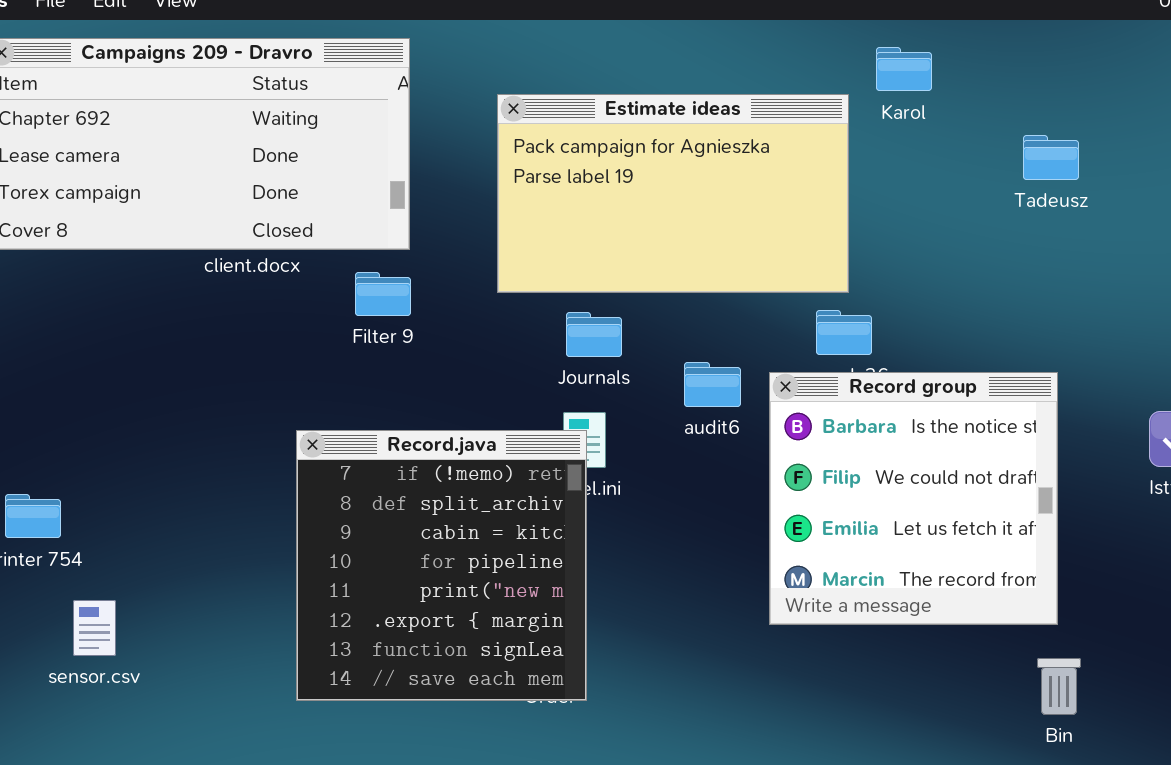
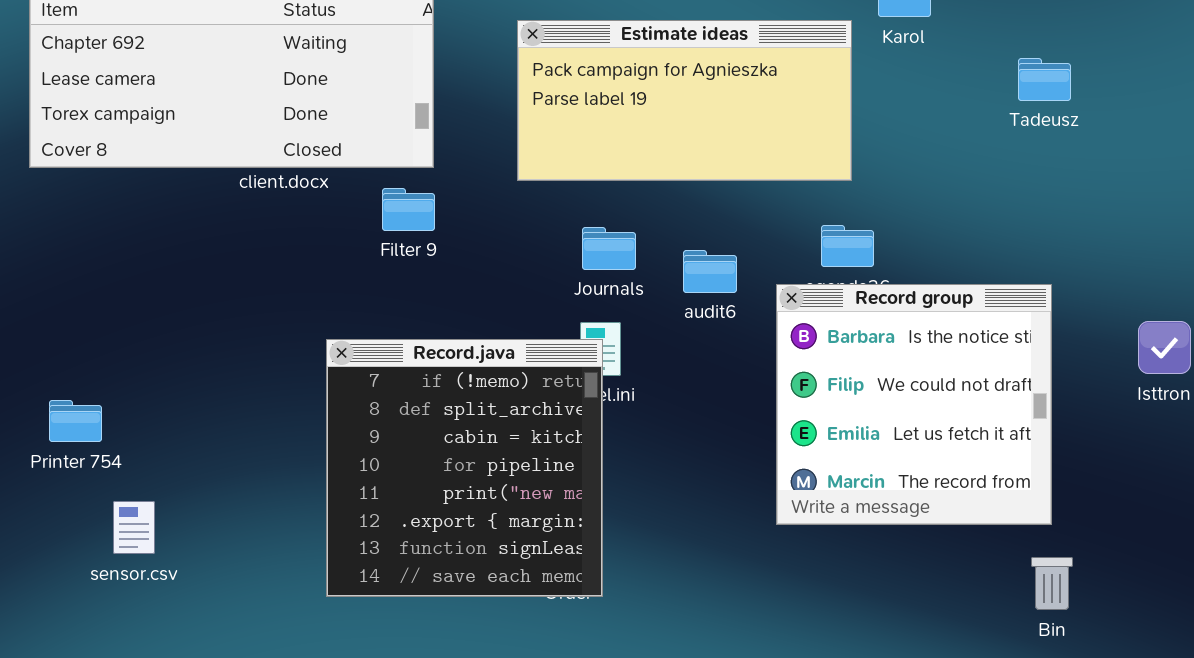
Estimate ideas: [497,94,849,293] -> [517,20,852,181], resized
audit6: [684,362,741,407] -> [683,250,737,293], moved

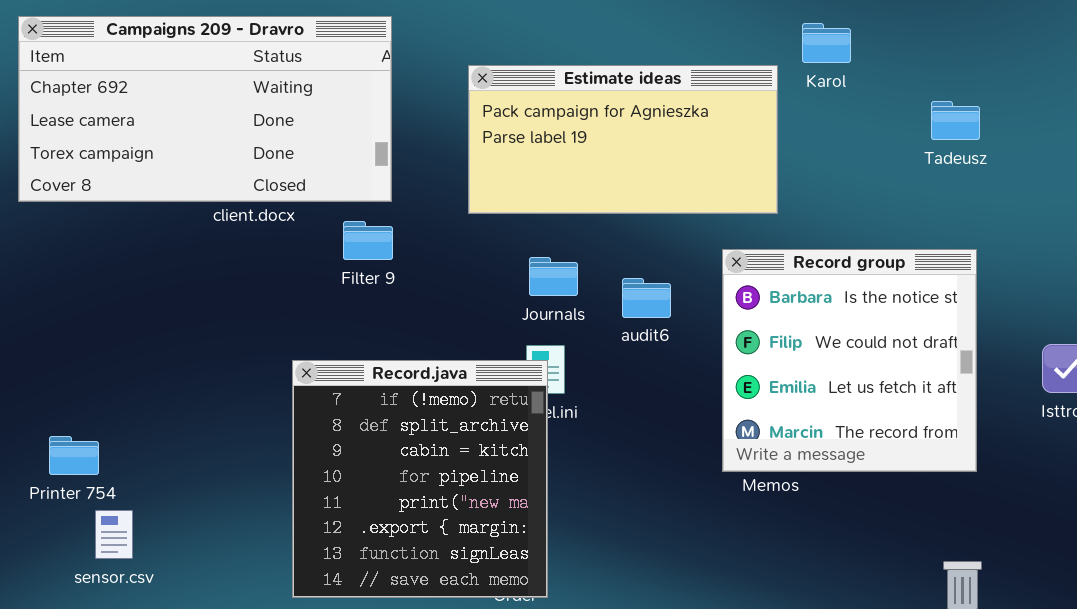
Record group: [776,284,1052,525] -> [722,249,977,472], moved
Printer 754: [49,400,102,442] -> [49,436,99,475], moved

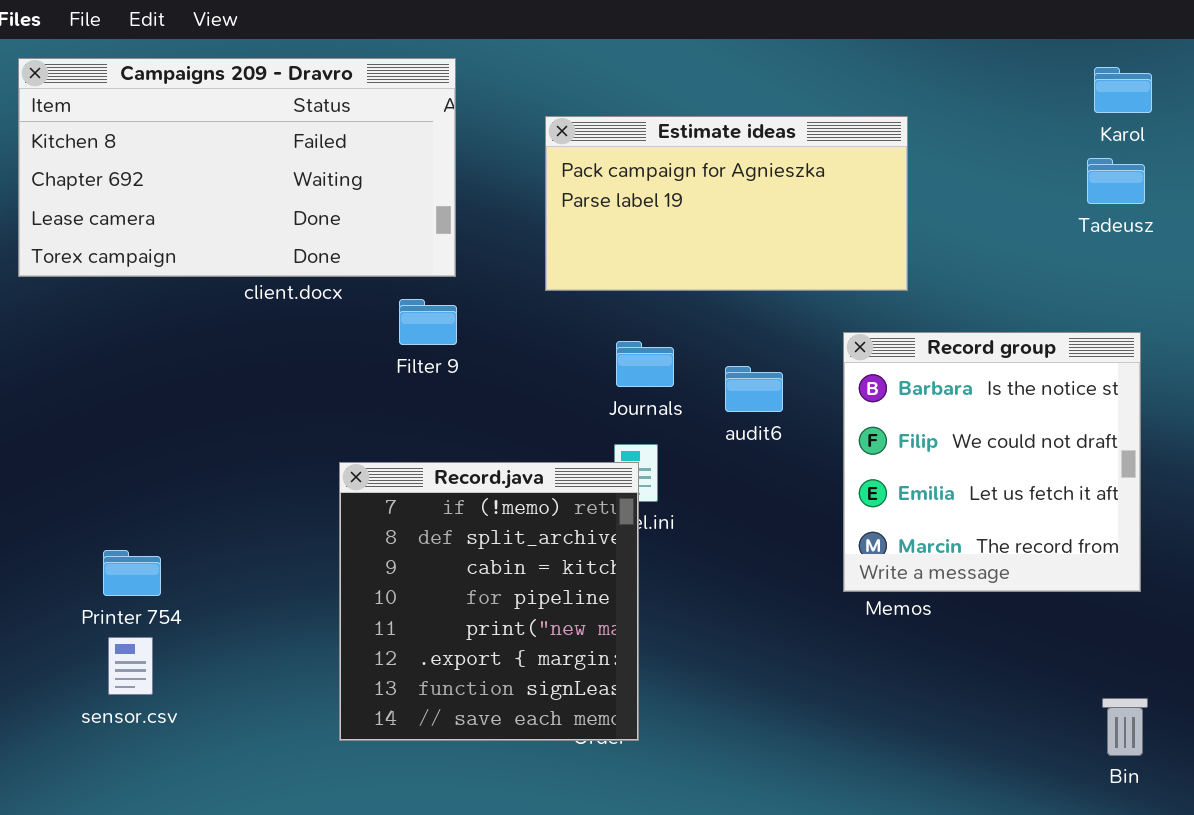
Campaigns 209 - Dravro: [18,16,392,202] -> [18,58,456,277], scrolled up 1 row
Karol: [802,23,851,63] -> [1094,67,1152,113], moved
Printer 754: [49,436,99,475] -> [103,550,161,596], moved

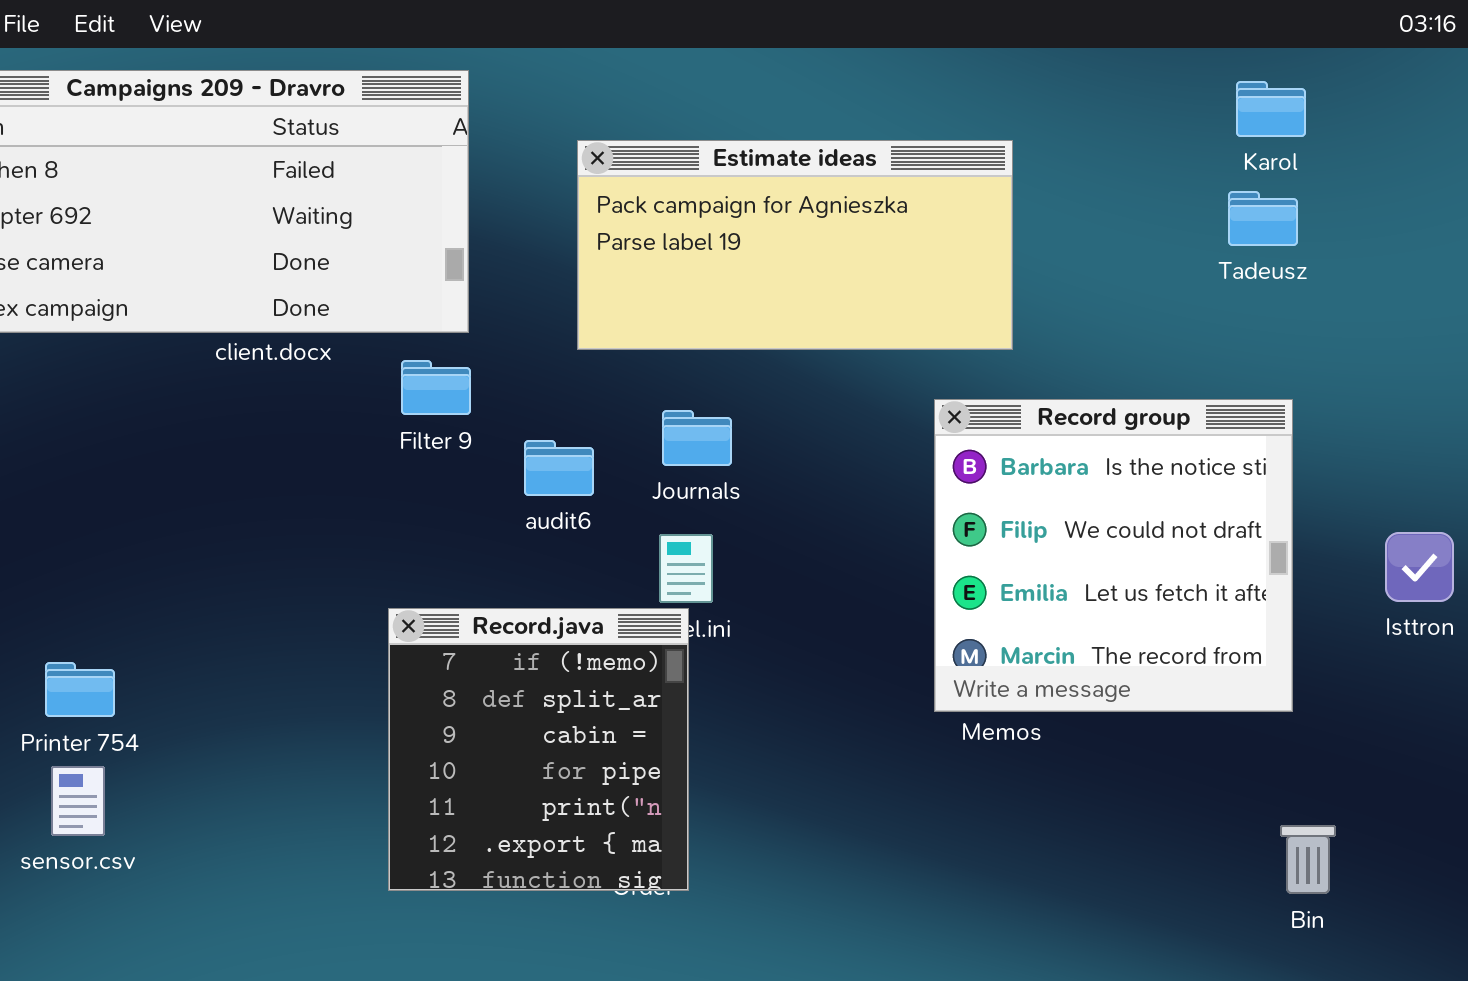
audit6: [725,366,783,412] -> [524,440,594,496], moved
Record.java: [339,462,639,741] -> [388,608,689,891], resized
Bin: [1102,698,1148,756] -> [1280,825,1336,894], moved

